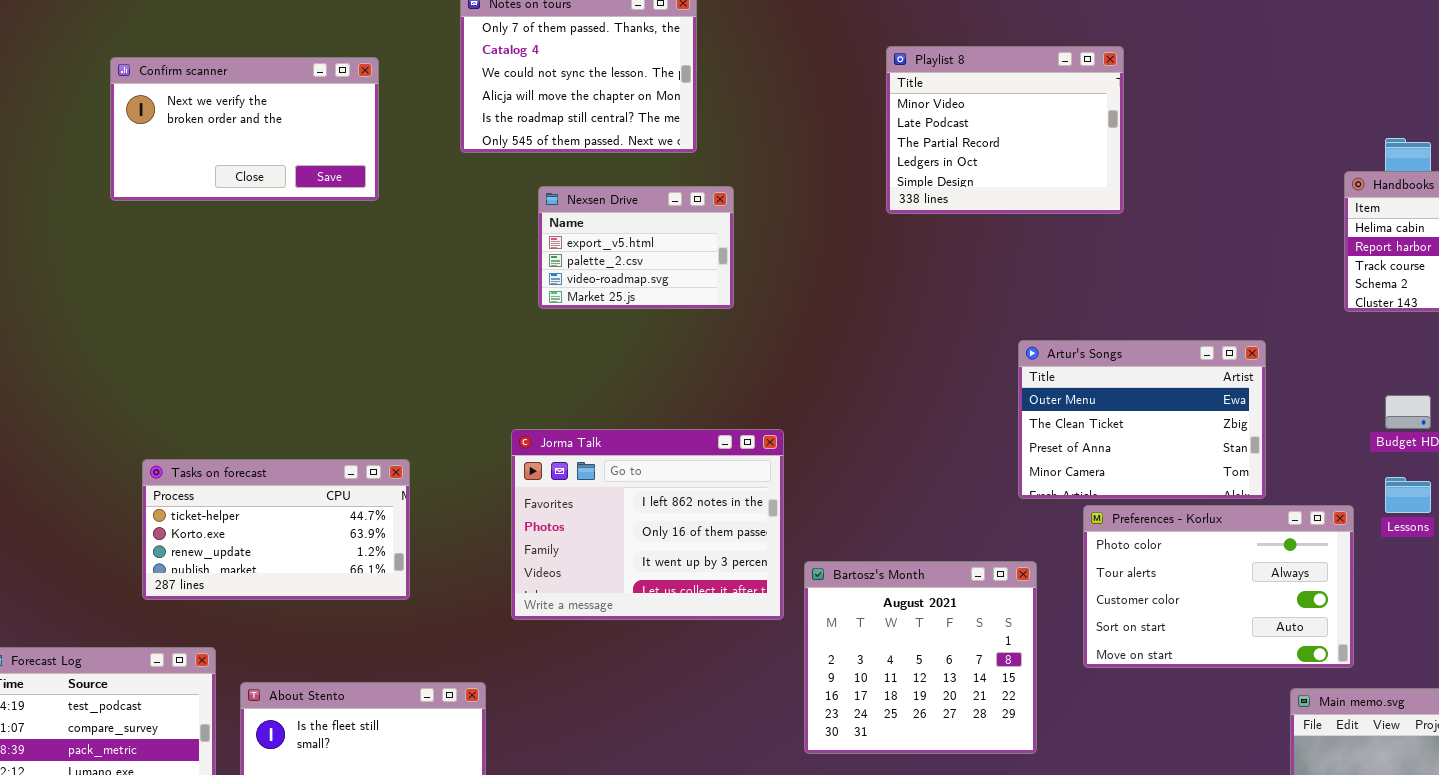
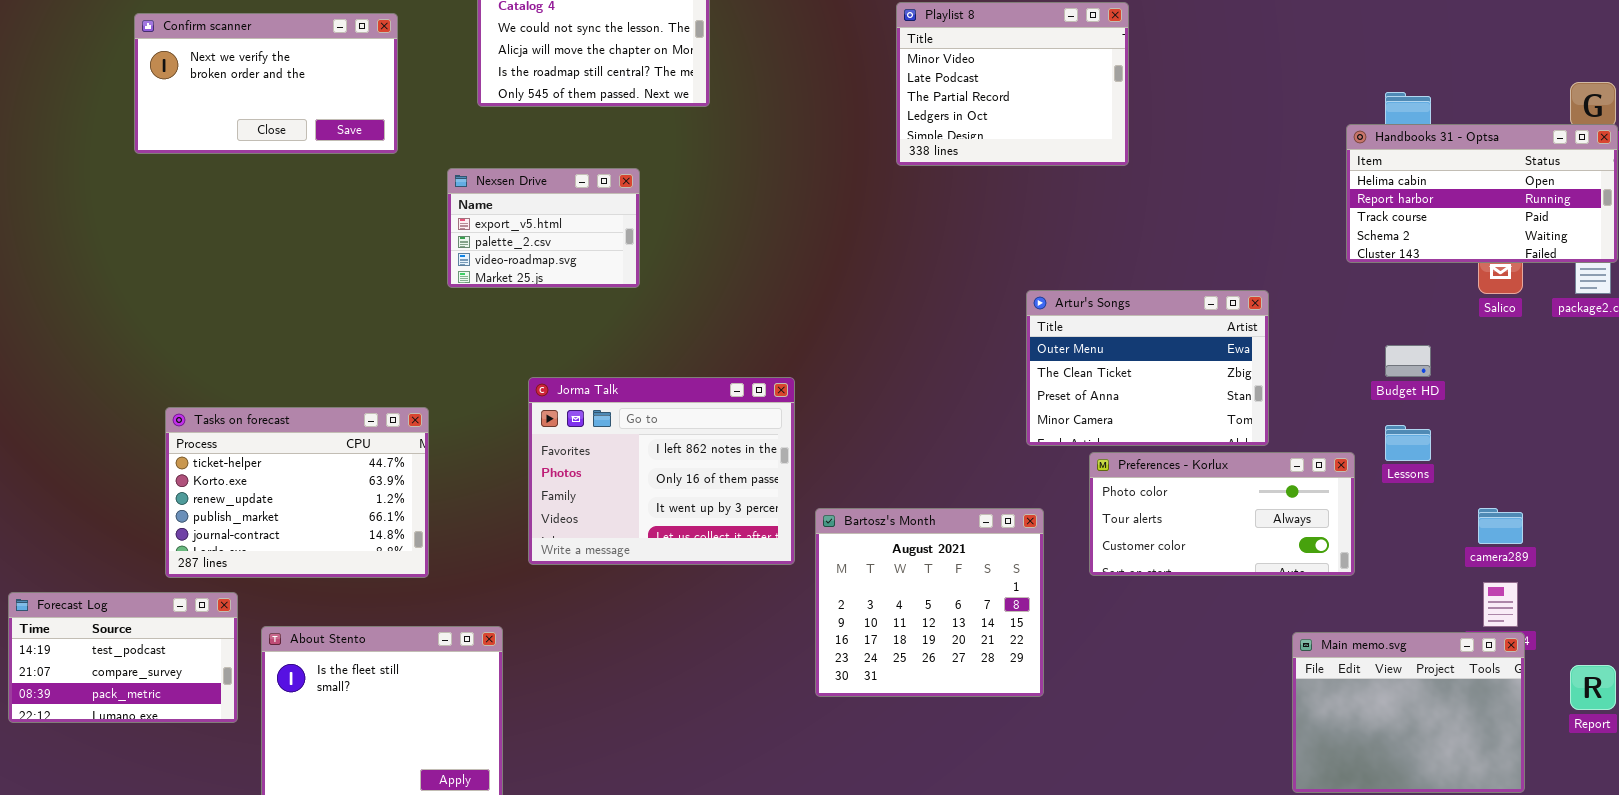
Nexsen Drive: [538,186,734,309] -> [447,168,640,288], moved
Tasks on forecast: [142,459,410,600] -> [165,407,429,578], resized
Preferences - Korlux: [1083,505,1354,668] -> [1089,452,1355,576], resized

